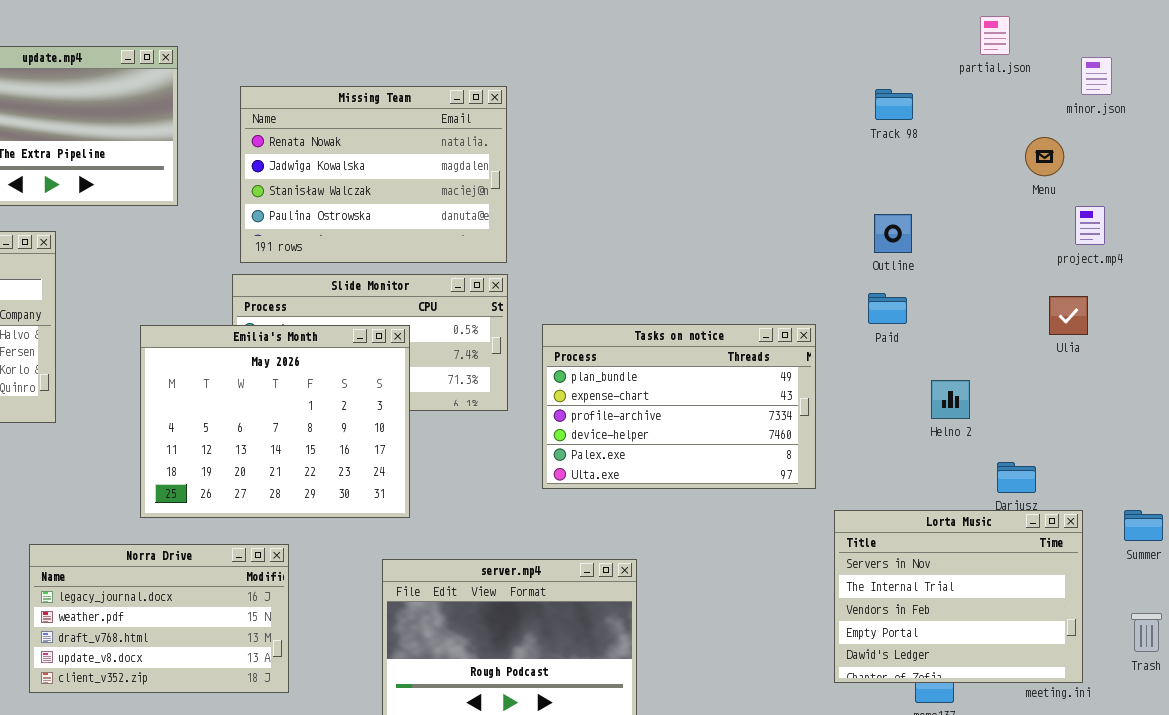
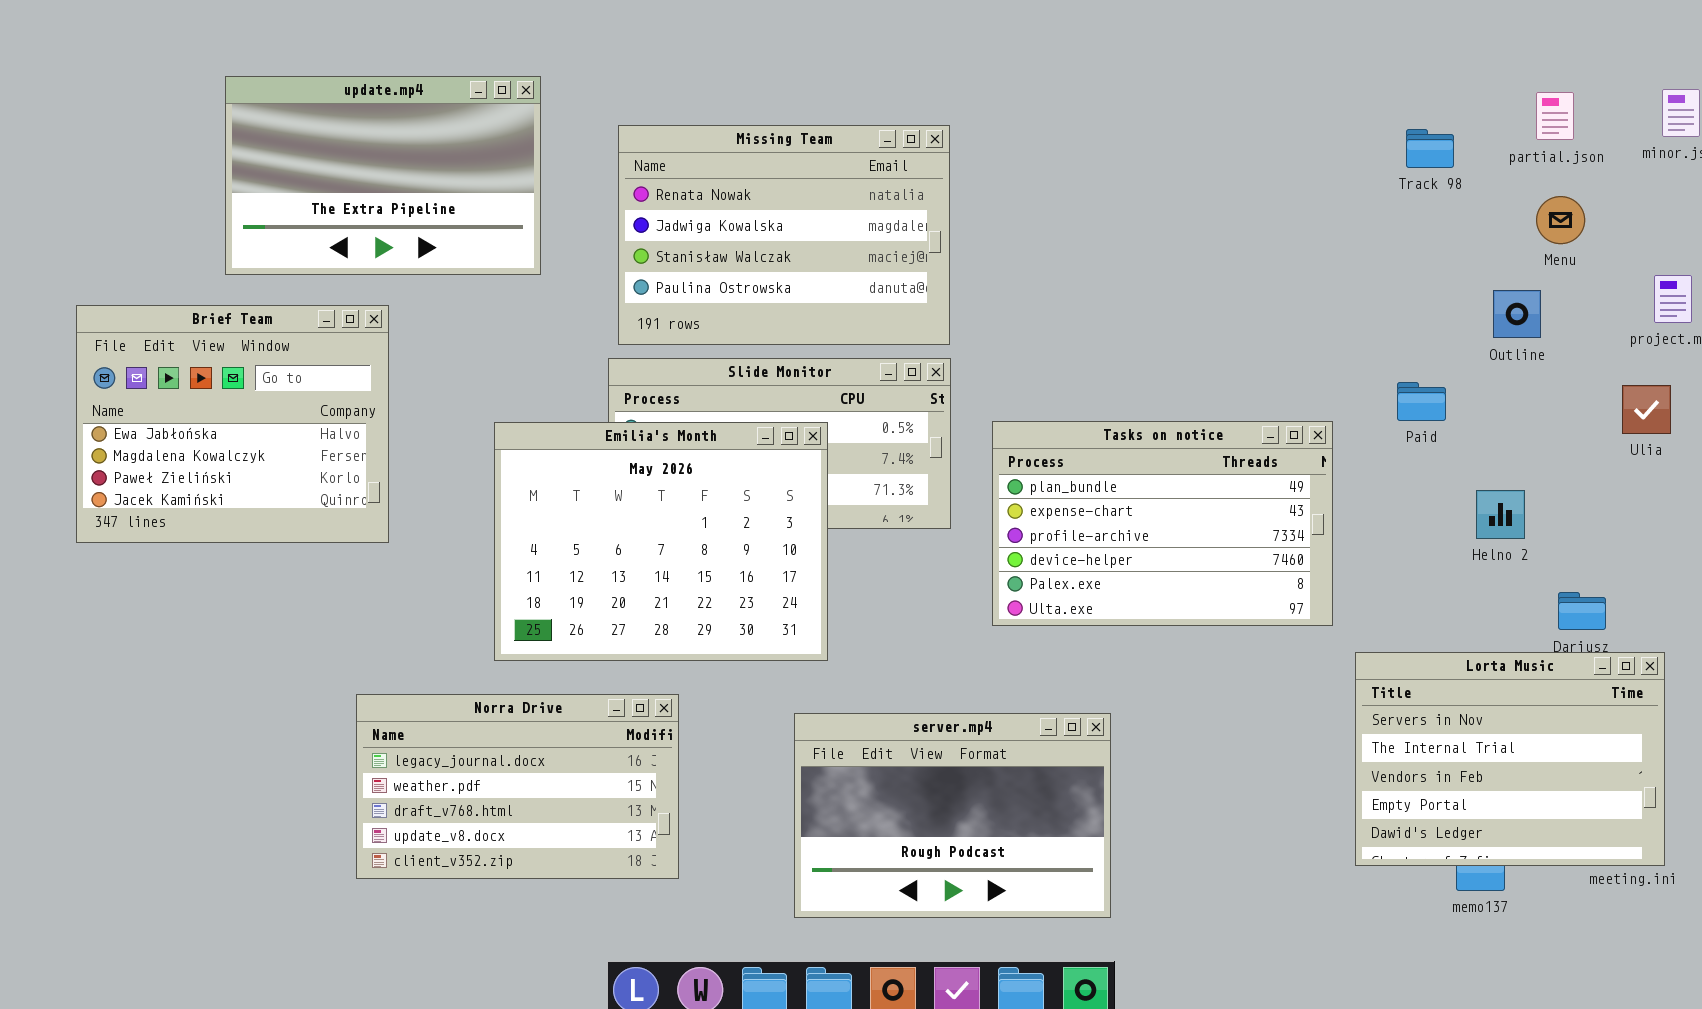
partial.json: [980,16,1010,55] -> [1536,92,1574,140], moved
Menu: [1025,137,1064,176] -> [1536,196,1585,244], moved
Outline: [874,214,912,253] -> [1493,290,1541,338], moved

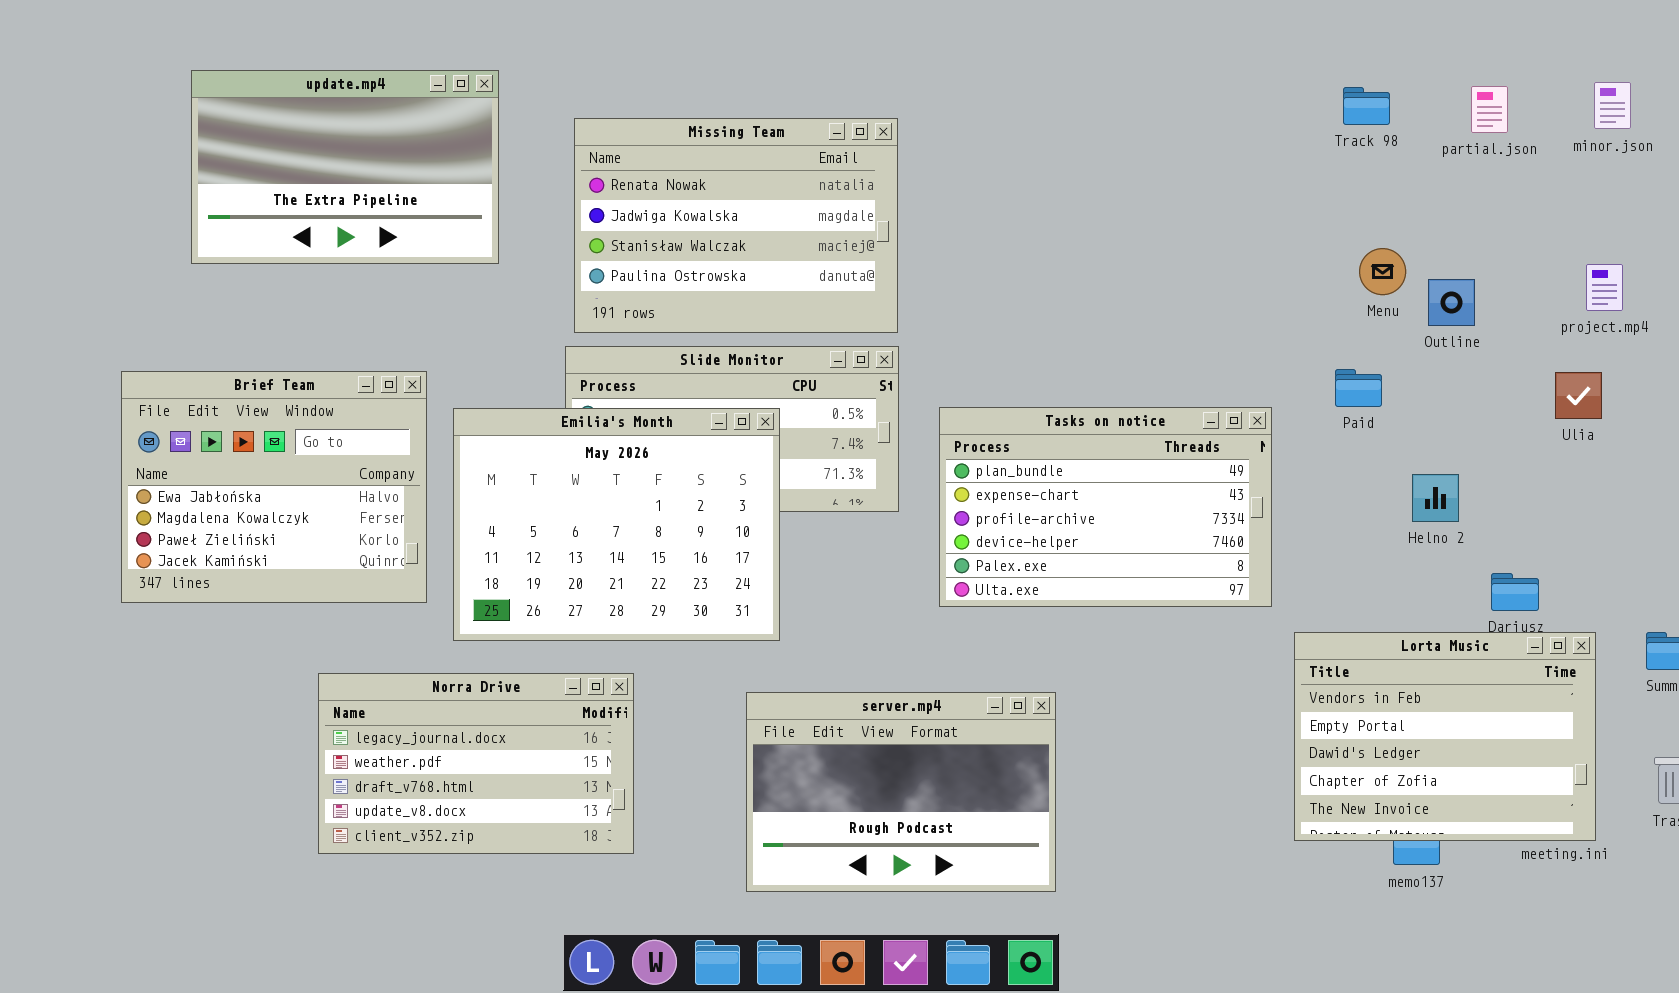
Track 98: [1406,129,1454,168] -> [1343,87,1390,125], moved
Menu: [1536,196,1585,244] -> [1359,248,1406,295], moved
Brief Team: [76,305,389,543] -> [121,371,427,603], moved
Lorta Music: [1355,652,1665,866] -> [1294,632,1596,841], scrolled down 2 rows

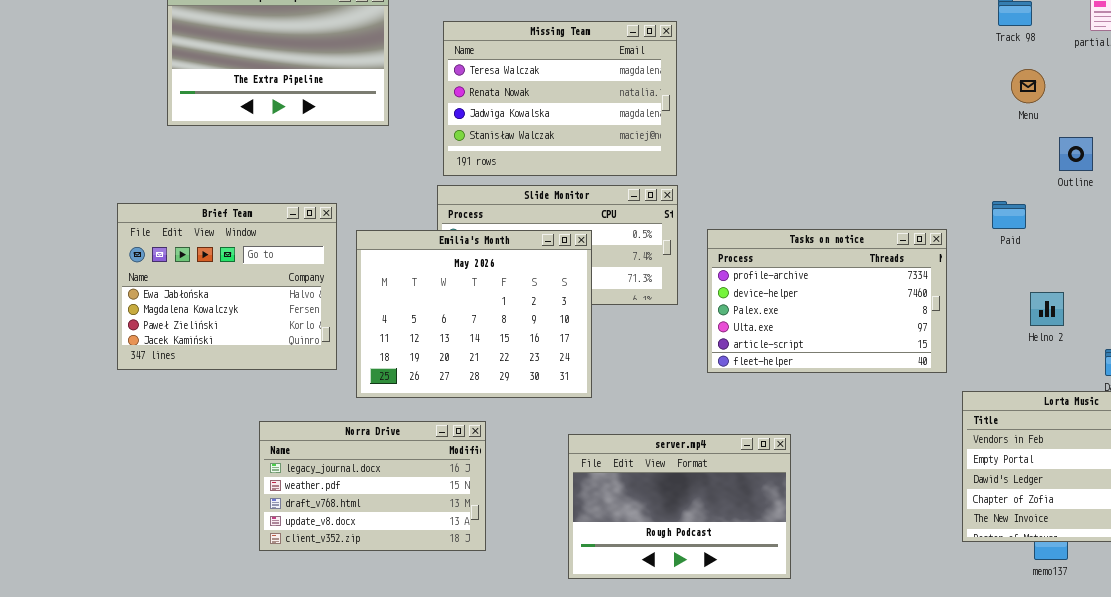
Missing Team: [574,118,898,333] -> [443,21,677,176], scrolled up 1 row
Menu: [1359,248,1406,295] -> [1011,69,1045,103], moved
Tasks on notice: [939,407,1272,607] -> [707,229,947,373], scrolled down 2 rows
Helno 2: [1412,474,1459,522] -> [1030,292,1064,326], moved

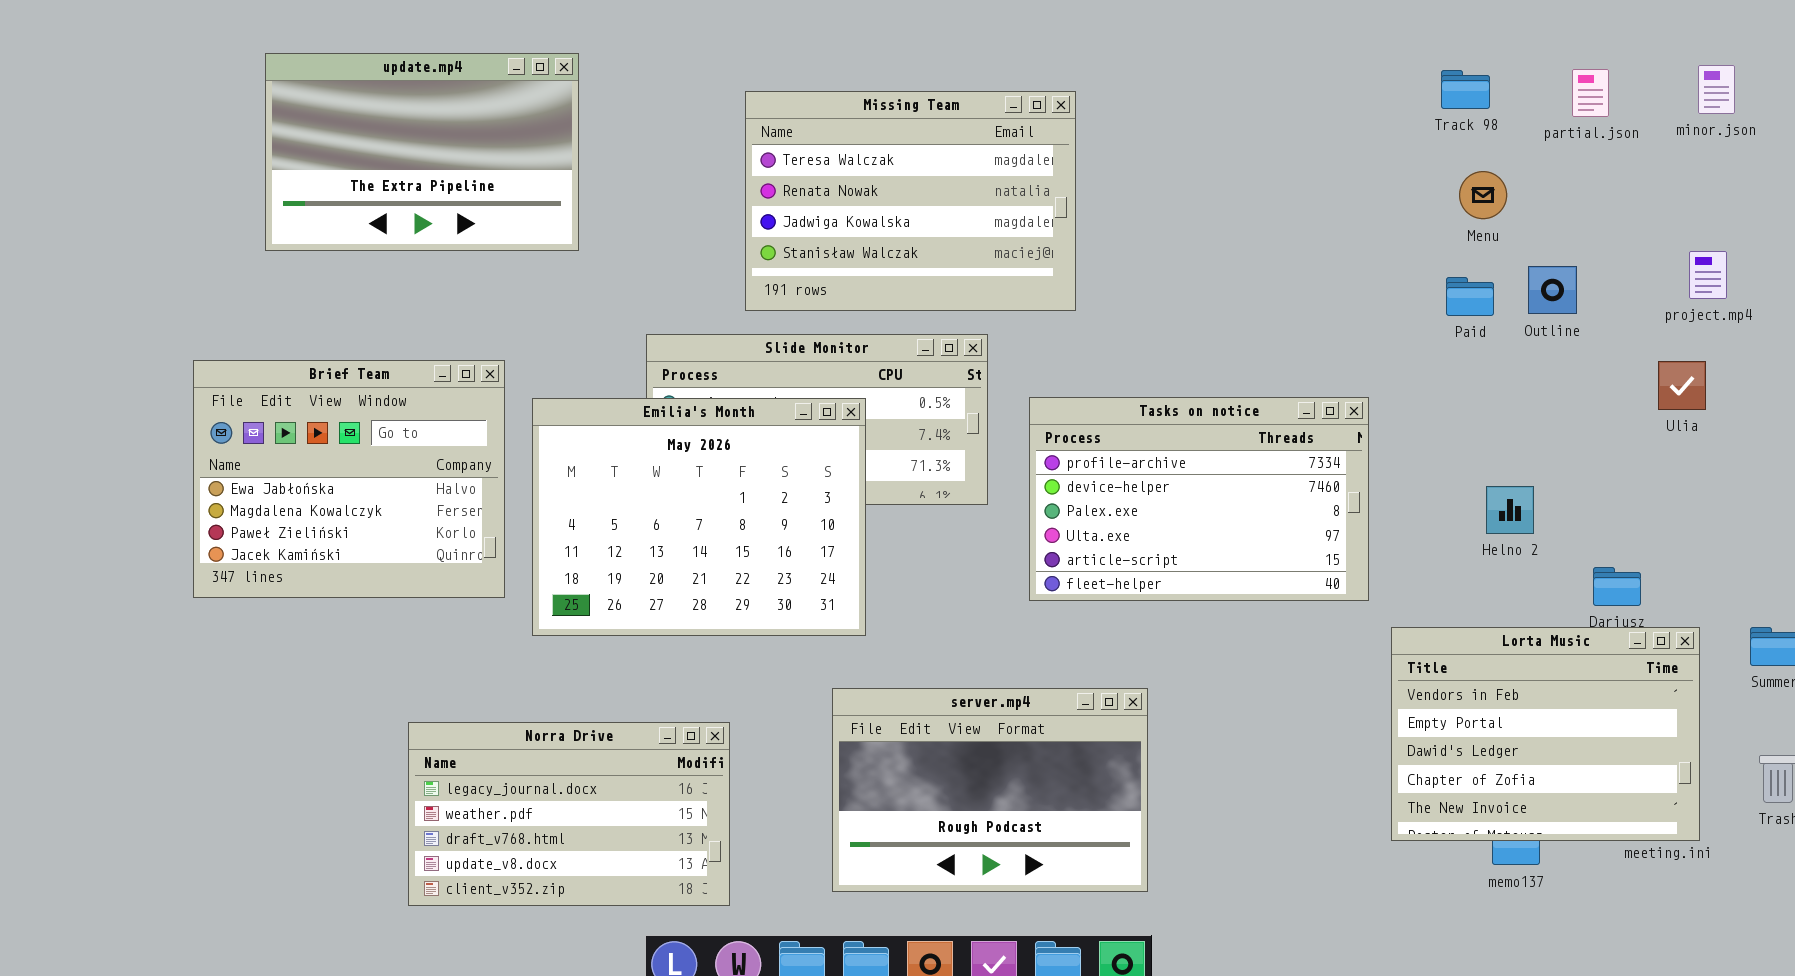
Missing Team: [443,21,677,176] -> [745,91,1076,311], moved
Paid: [992,201,1026,229] -> [1446,277,1494,316], moved
Norra Drive: [259,421,486,551] -> [408,722,730,906], moved

